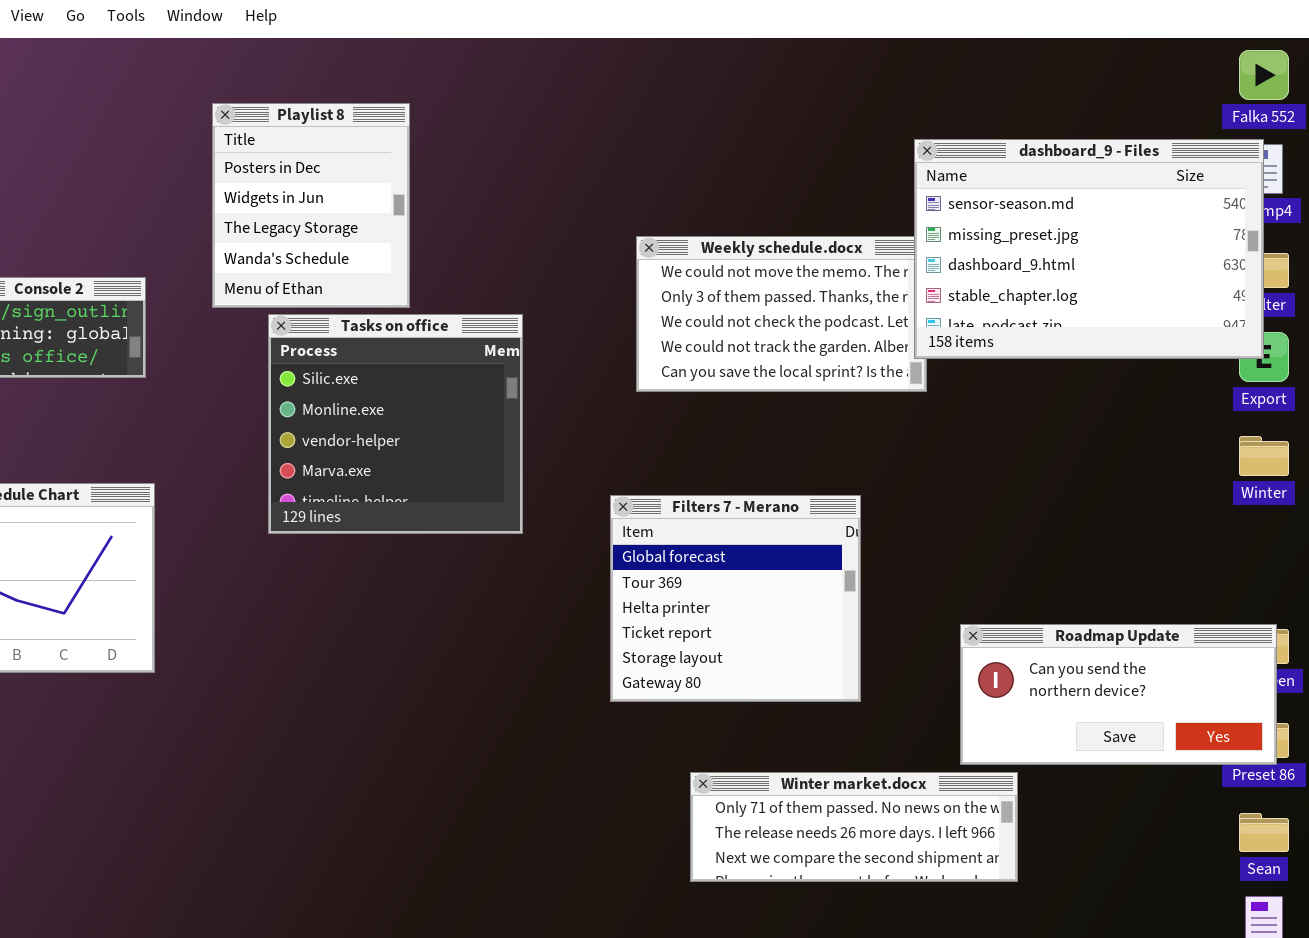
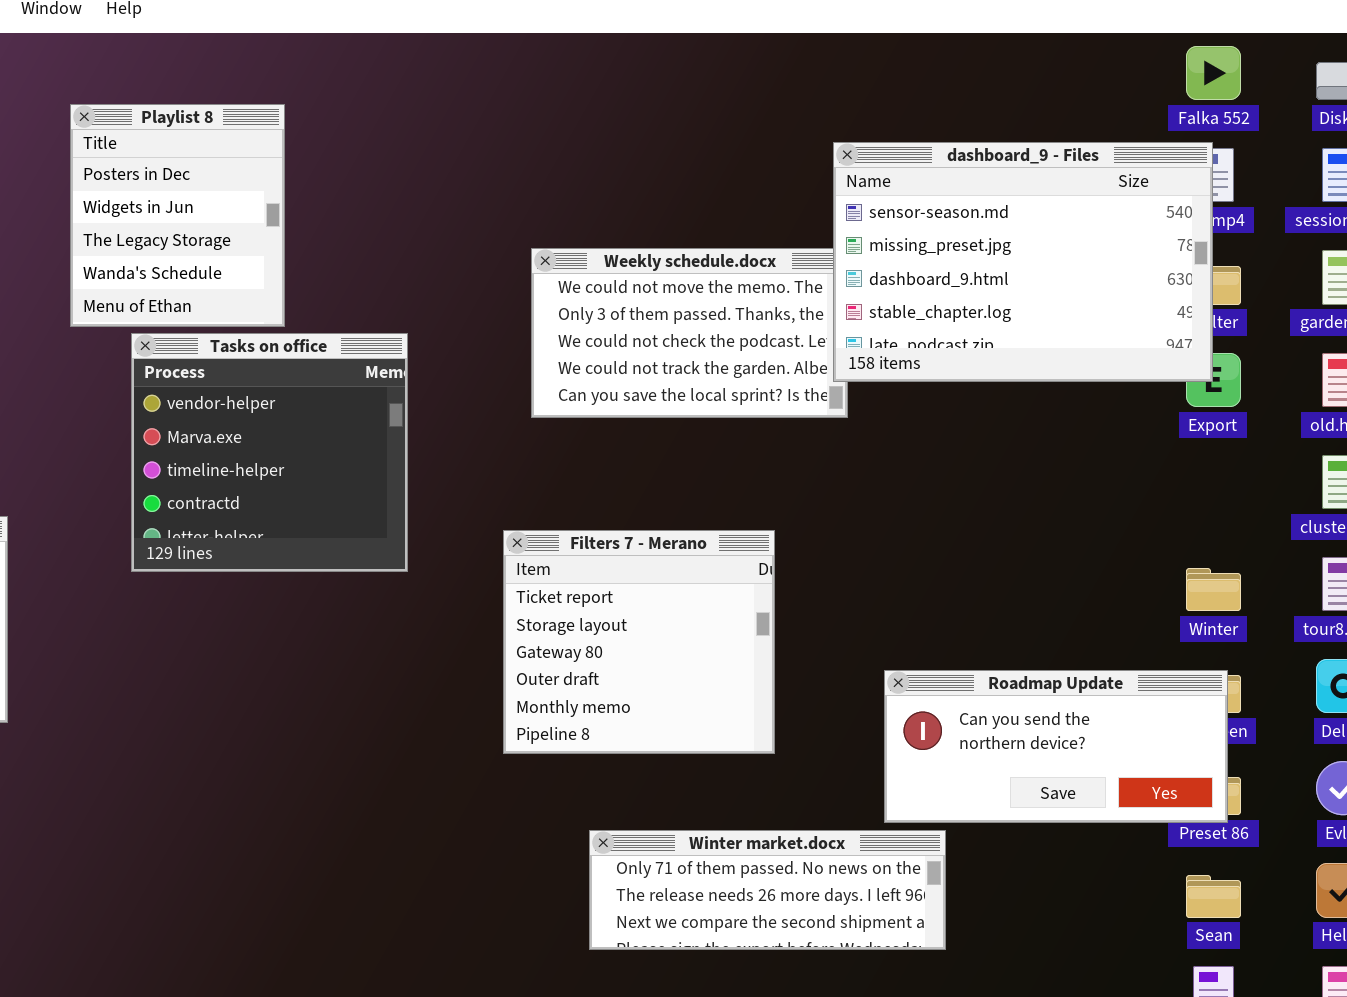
Tasks on office: [268,314,523,534] -> [131,333,408,572], scrolled down 2 rows
Winter: [1239,436,1289,476] -> [1186,568,1241,611], moved
Filters 7 - Merano: [610,495,861,702] -> [503,530,775,754], scrolled down 3 rows

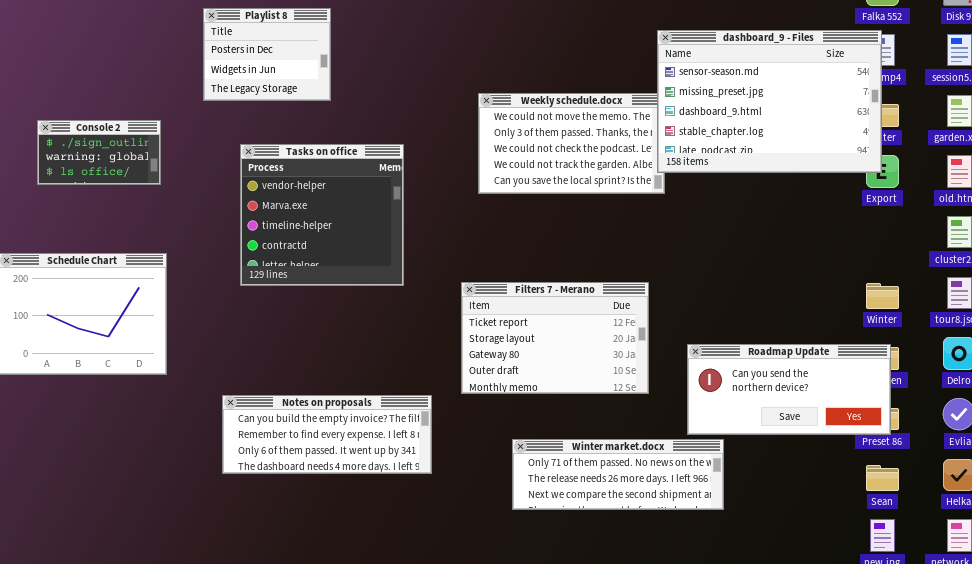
Playlist 8: [70,104,285,327] -> [203,8,331,101], resized
Filters 7 - Merano: [503,530,775,754] -> [461,282,649,394], resized
Notes on proposals: none -> [222,395,432,474], opened

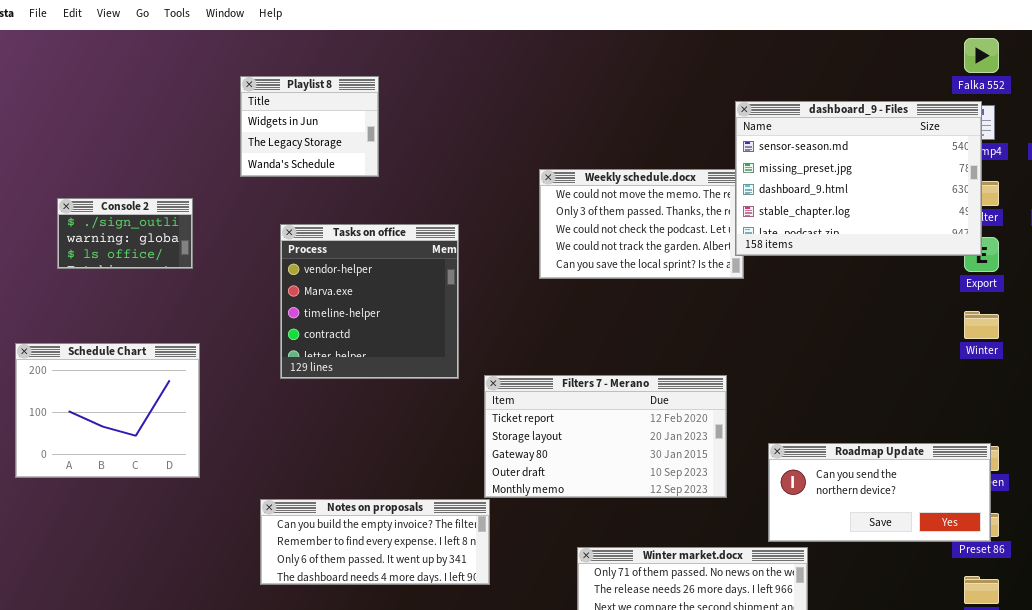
Playlist 8: [203,8,331,101] -> [240,76,379,177], scrolled down 1 row
Filters 7 - Merano: [461,282,649,394] -> [484,375,727,498], resized
Winter: [866,283,899,309] -> [964,311,999,339], moved

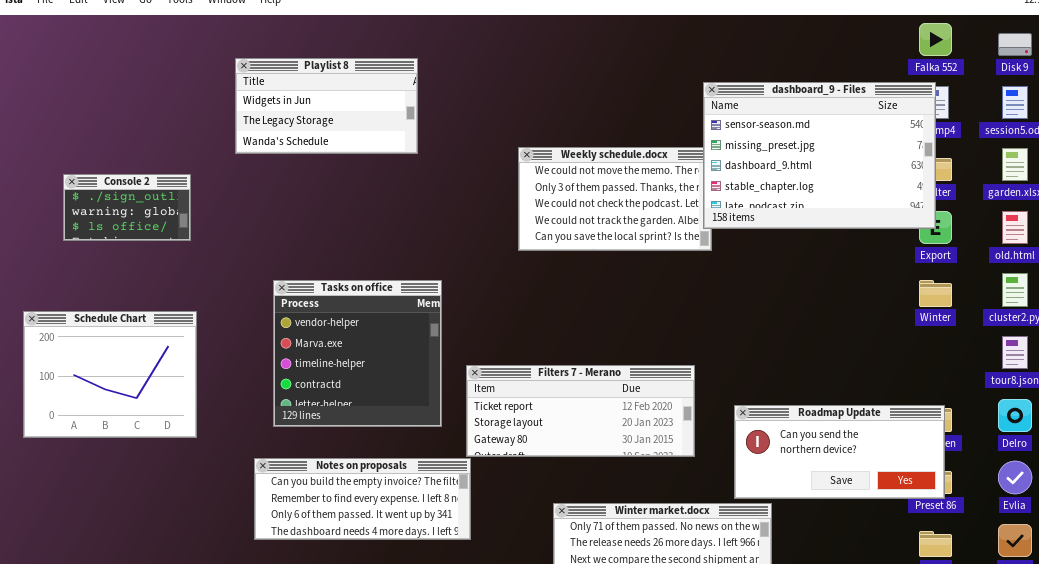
Playlist 8: [240,76,379,177] -> [235,58,418,154], resized
Tasks on office: [280,224,459,379] -> [273,280,442,427], moved
Filters 7 - Merano: [484,375,727,498] -> [466,365,695,457], resized

